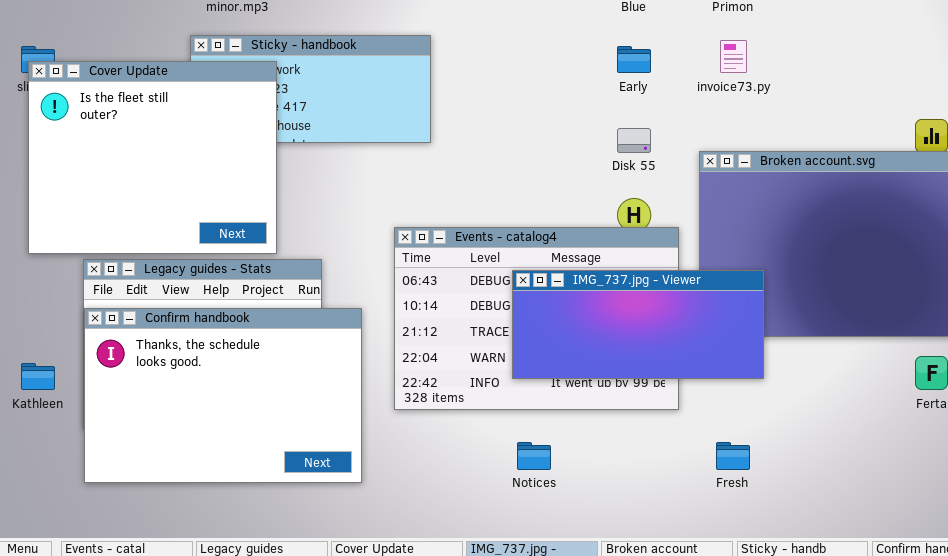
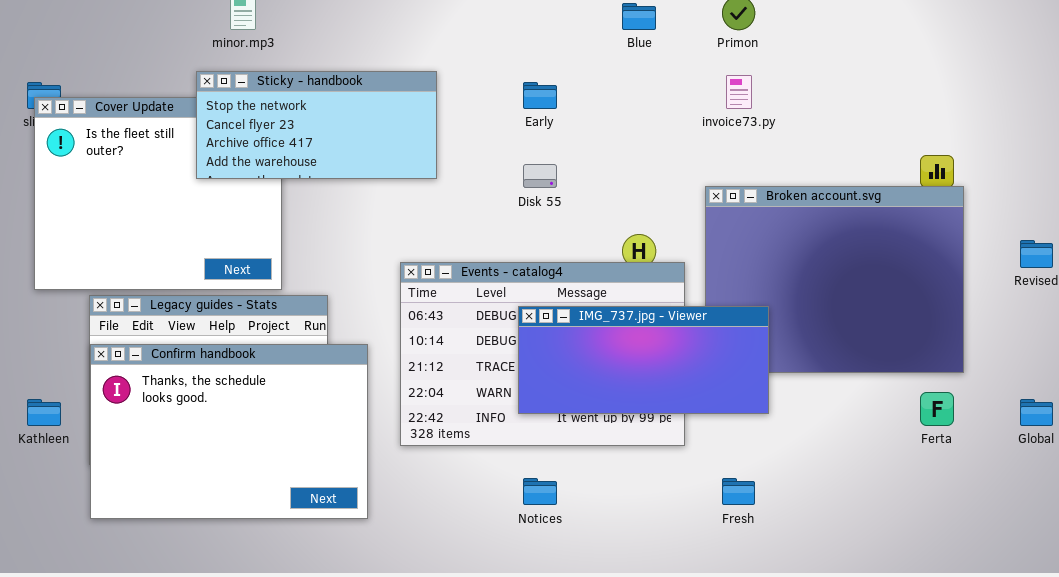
Sticky - handbook: [190,35,431,143] -> [196,71,437,179], raised
Early: [617,46,651,73] -> [523,82,557,109], moved
Disk 55: [617,128,651,153] -> [523,164,557,188], moved

